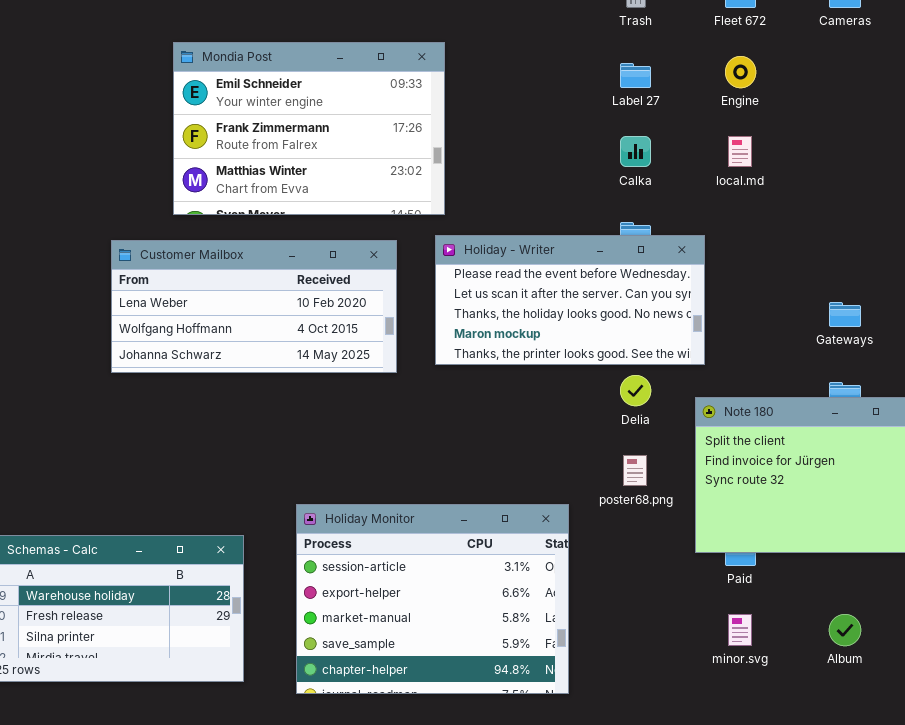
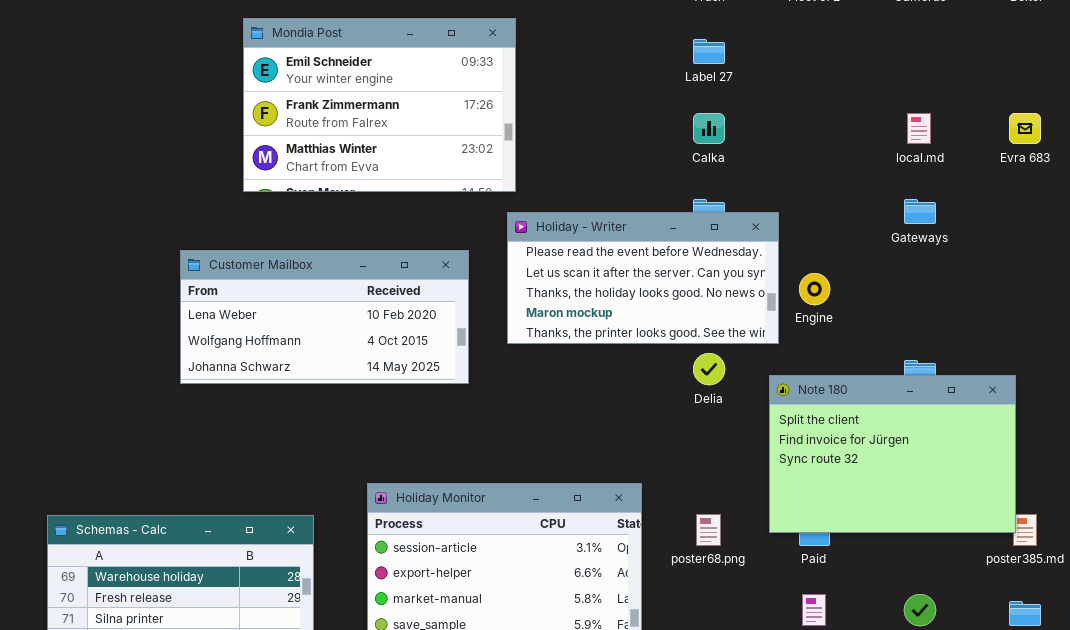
Engine: [725,56,756,88] -> [799,273,830,305], moved
local.md: [728,136,752,167] -> [907,113,931,144], moved
Customer Mailbox: [111,240,397,373] -> [180,250,469,384], moved
Gateways: [829,302,861,327] -> [904,199,936,224], moved
poster68.png: [623,455,647,486] -> [696,514,721,546], moved

